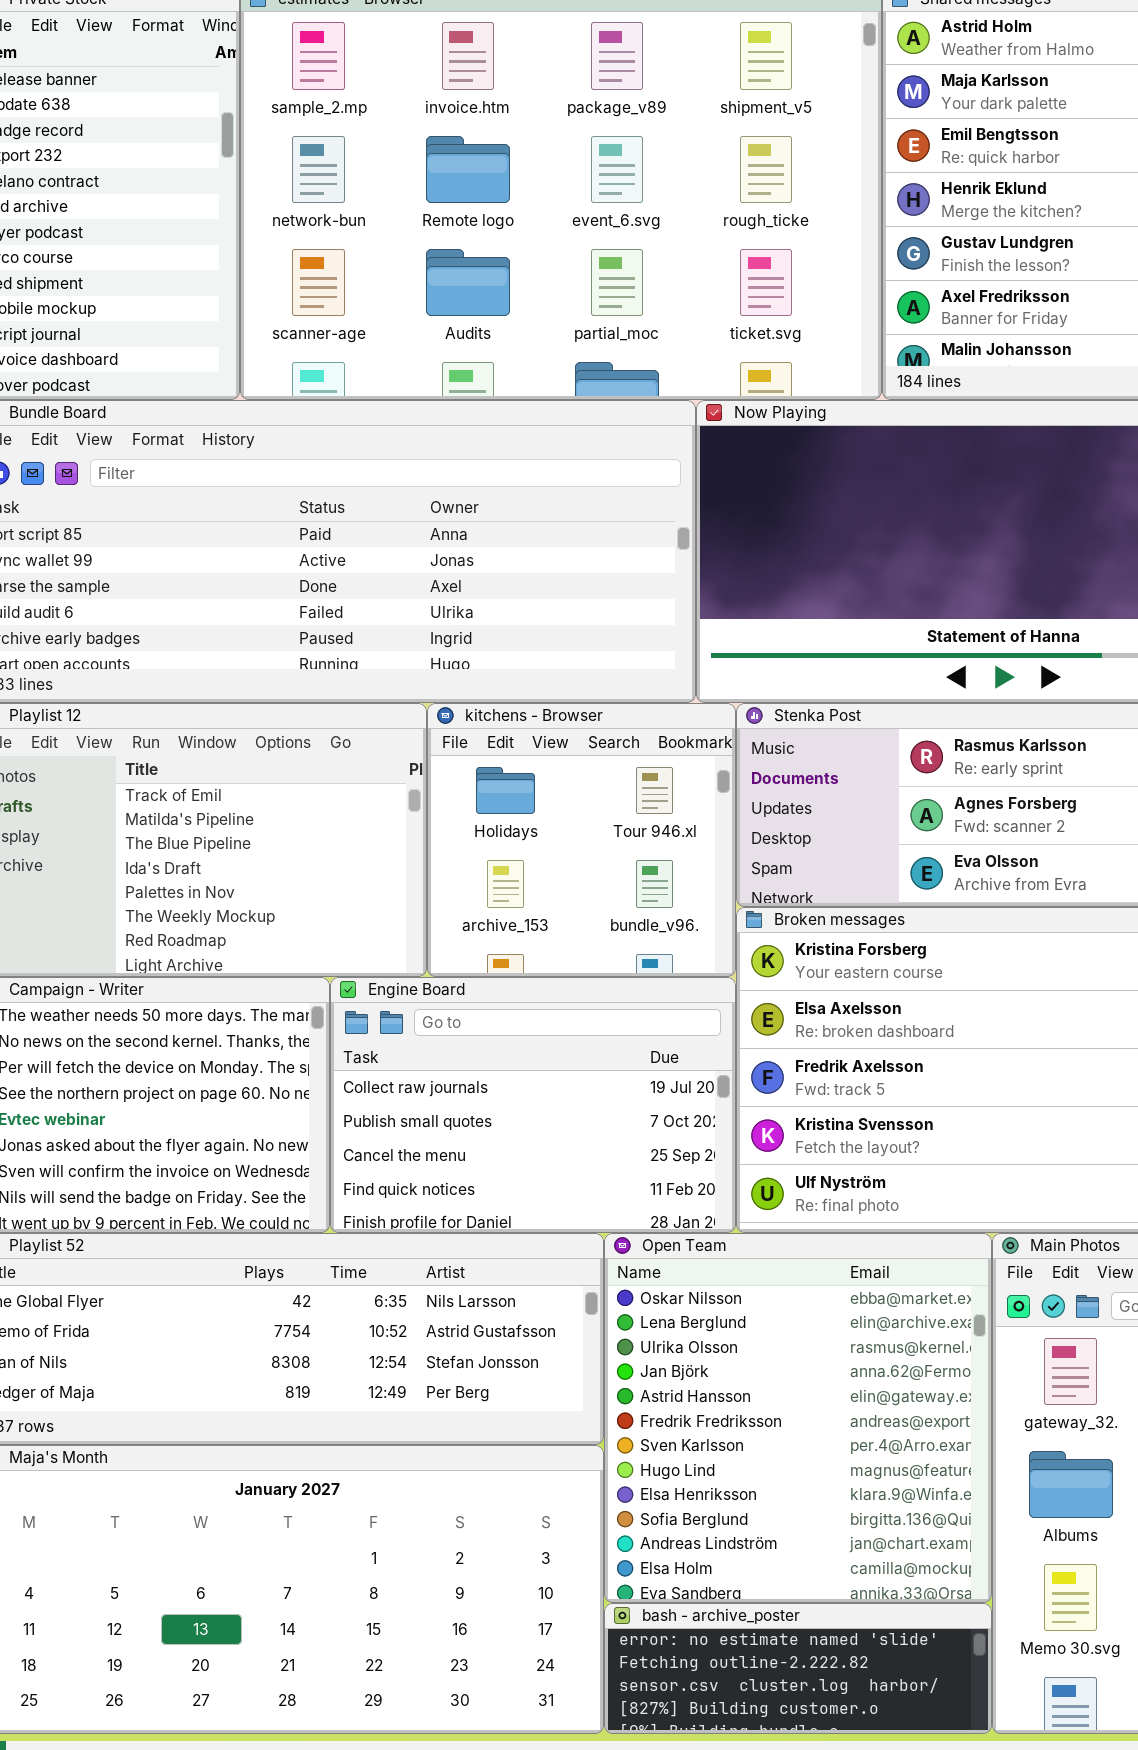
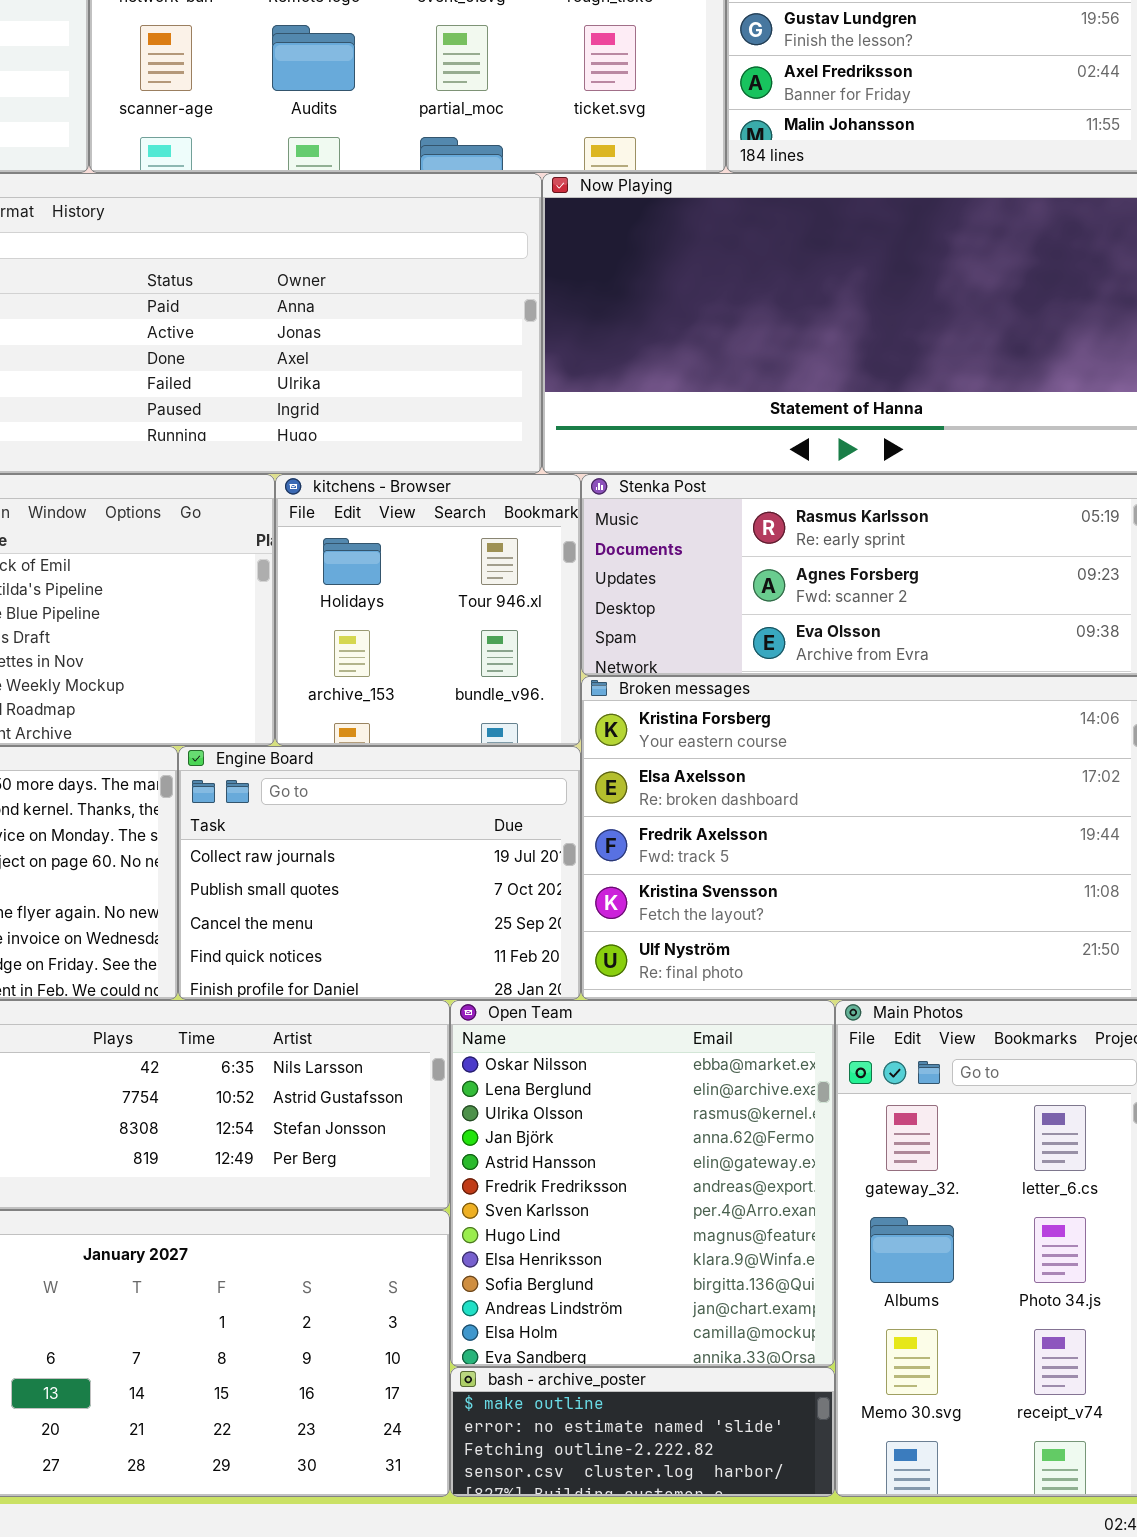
bash - archive_poster: [604,1603,992,1734] -> [450,1367,835,1497], scrolled up 1 row

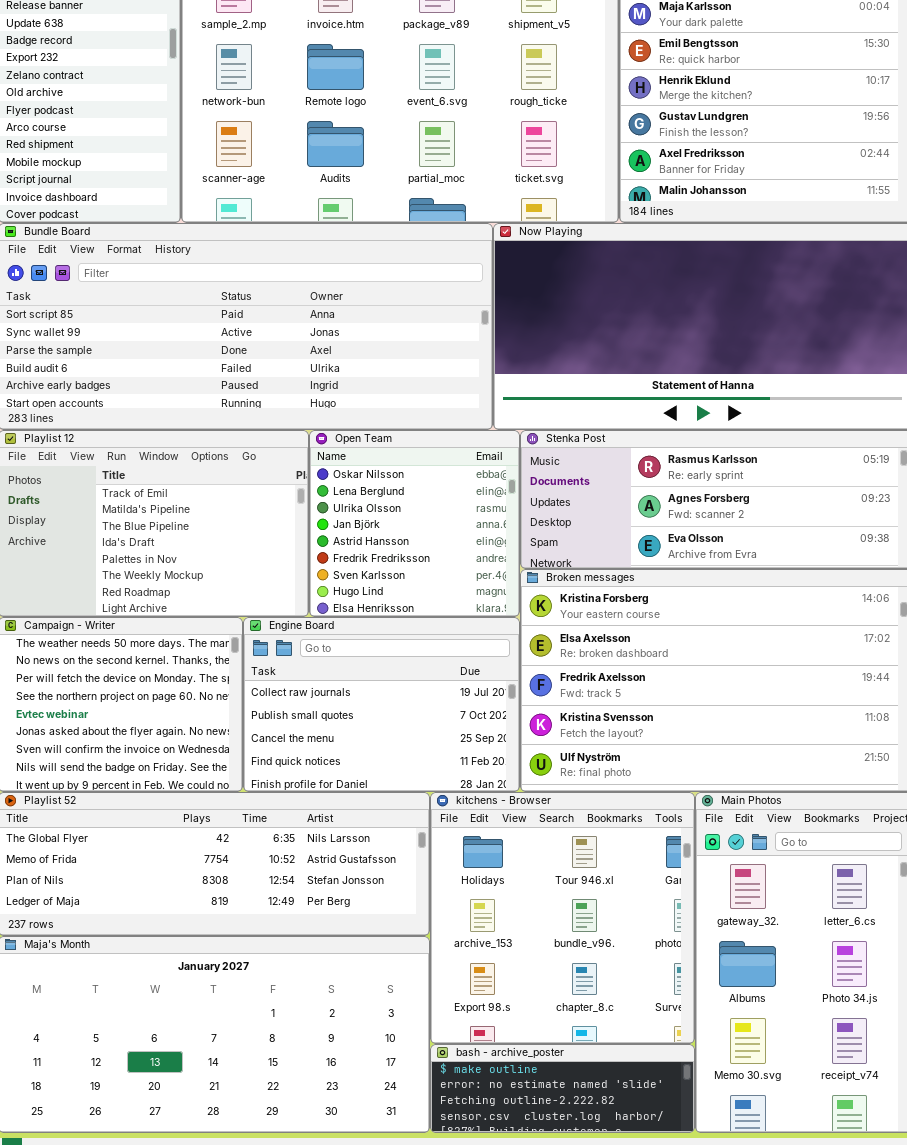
kitchens - Browser: [275,474,581,746] -> [430,792,695,1044], moved, resized
Open Team: [450,1000,835,1367] -> [309,430,520,617], moved, resized

